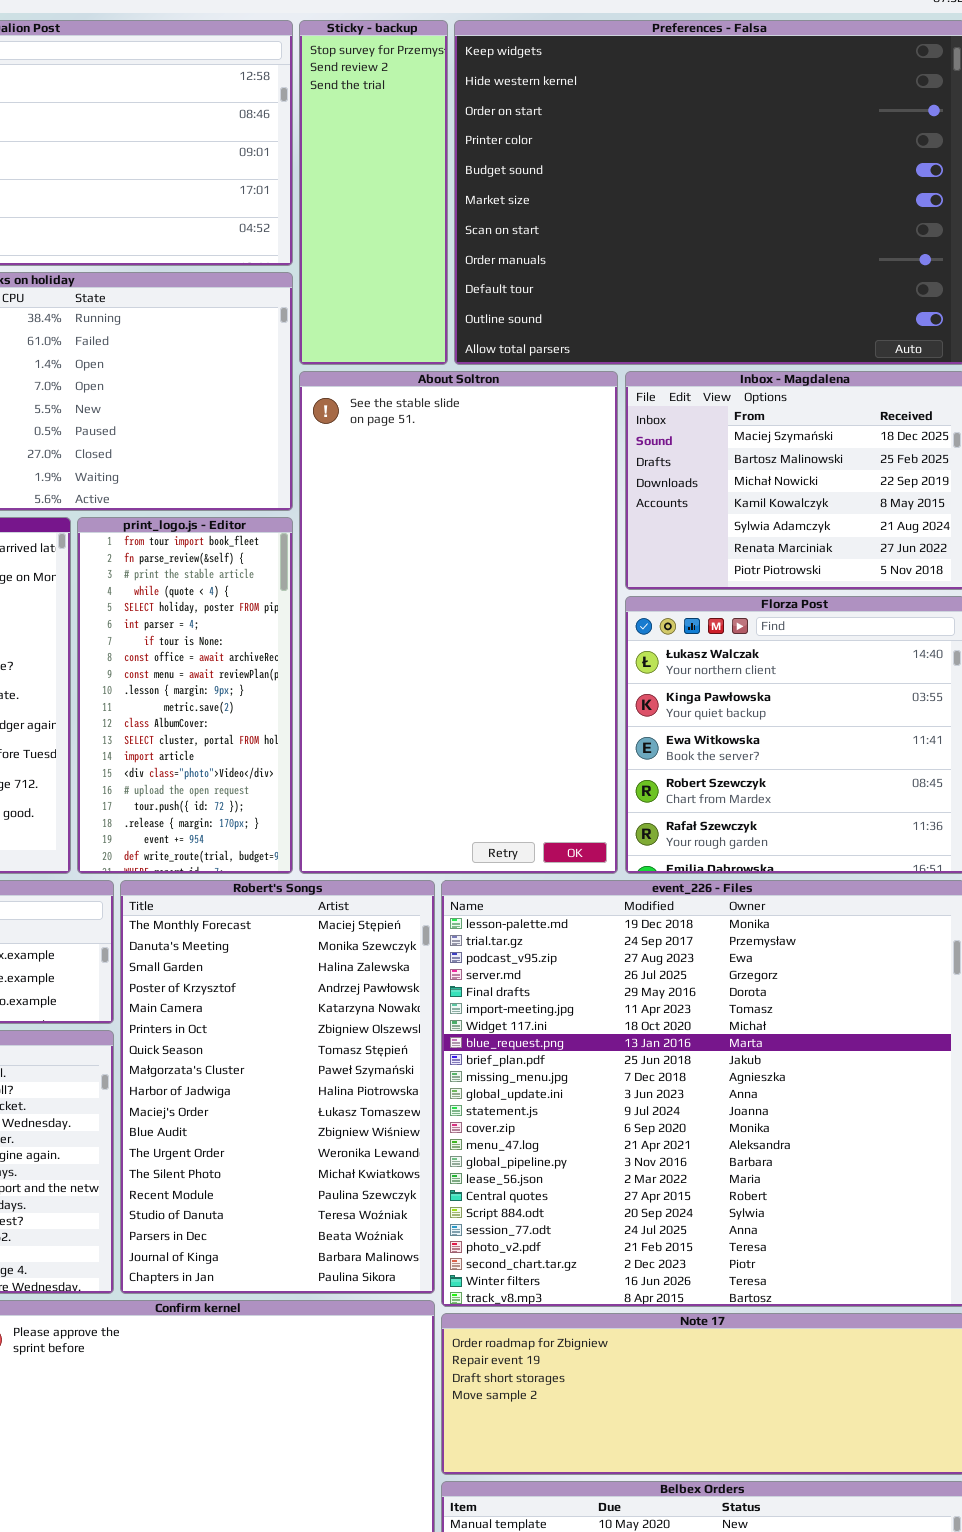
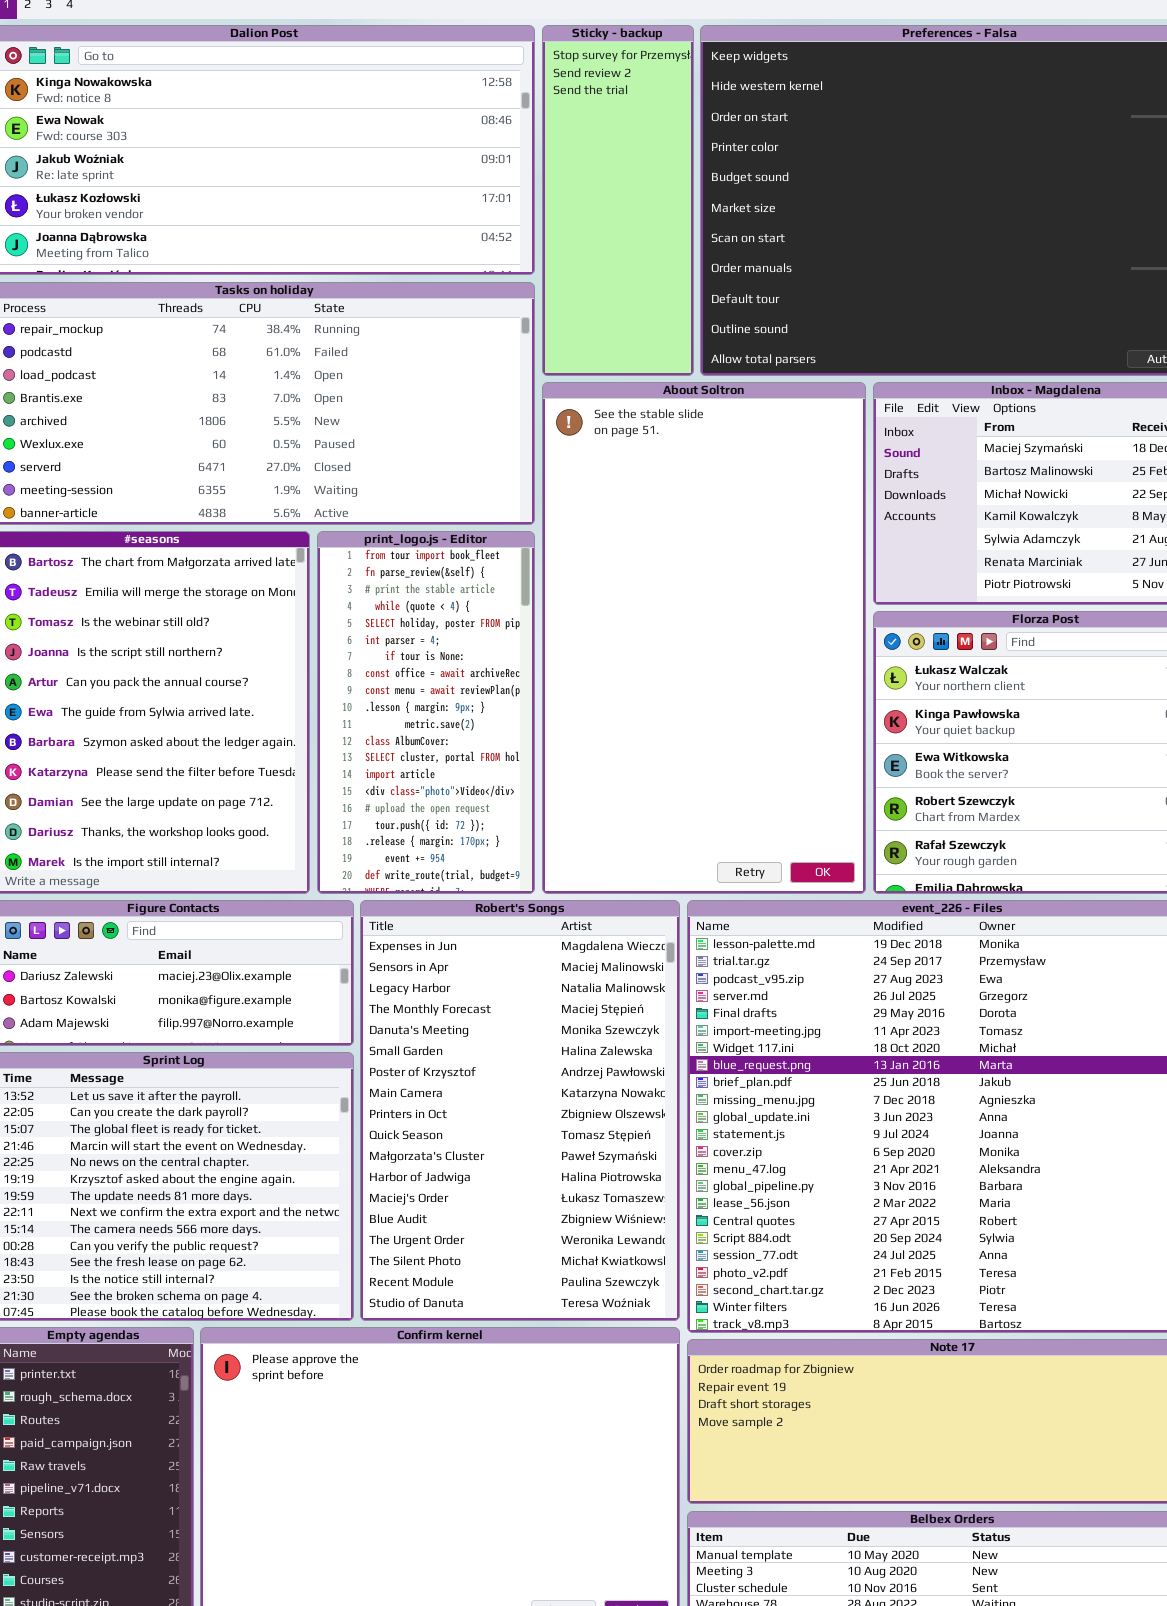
Robert's Songs: [120,880,435,1294] -> [360,900,680,1321], scrolled up 3 rows

